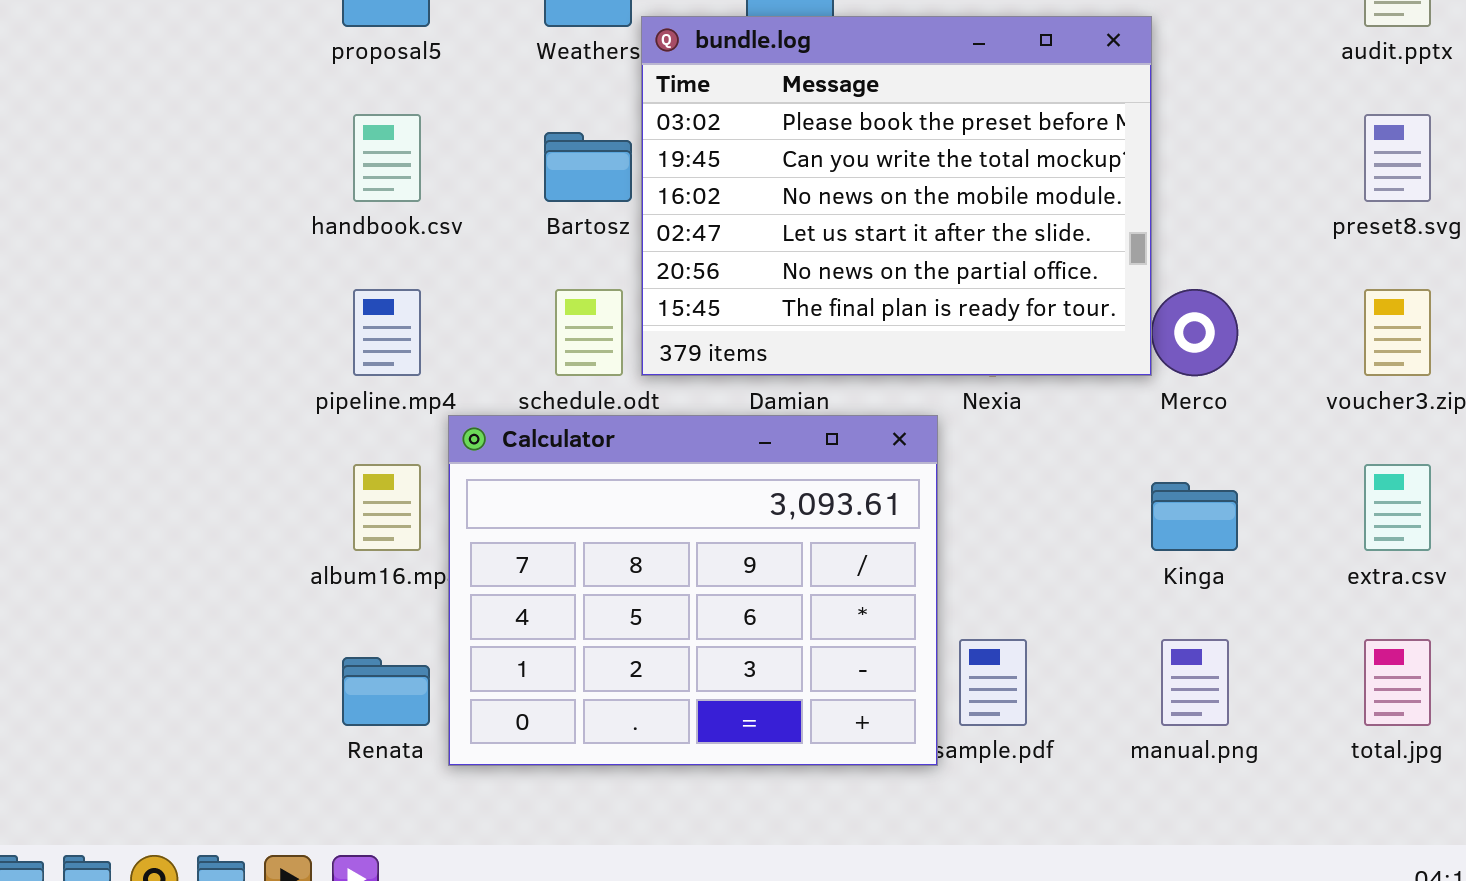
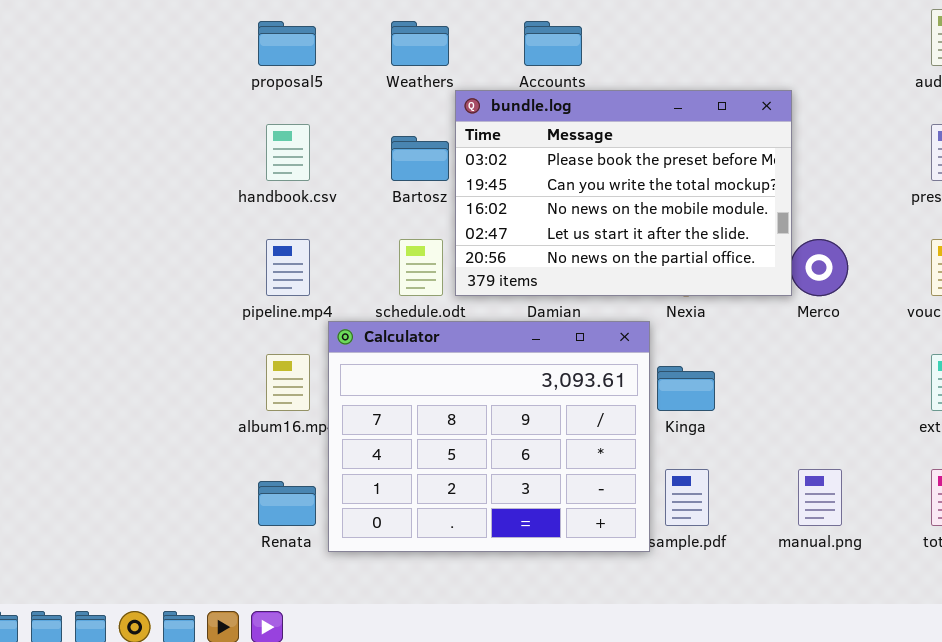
bundle.log: [641,16,1152,376] -> [455,90,792,296], resized
Kinga: [1151,482,1238,551] -> [657,366,715,411], moved

